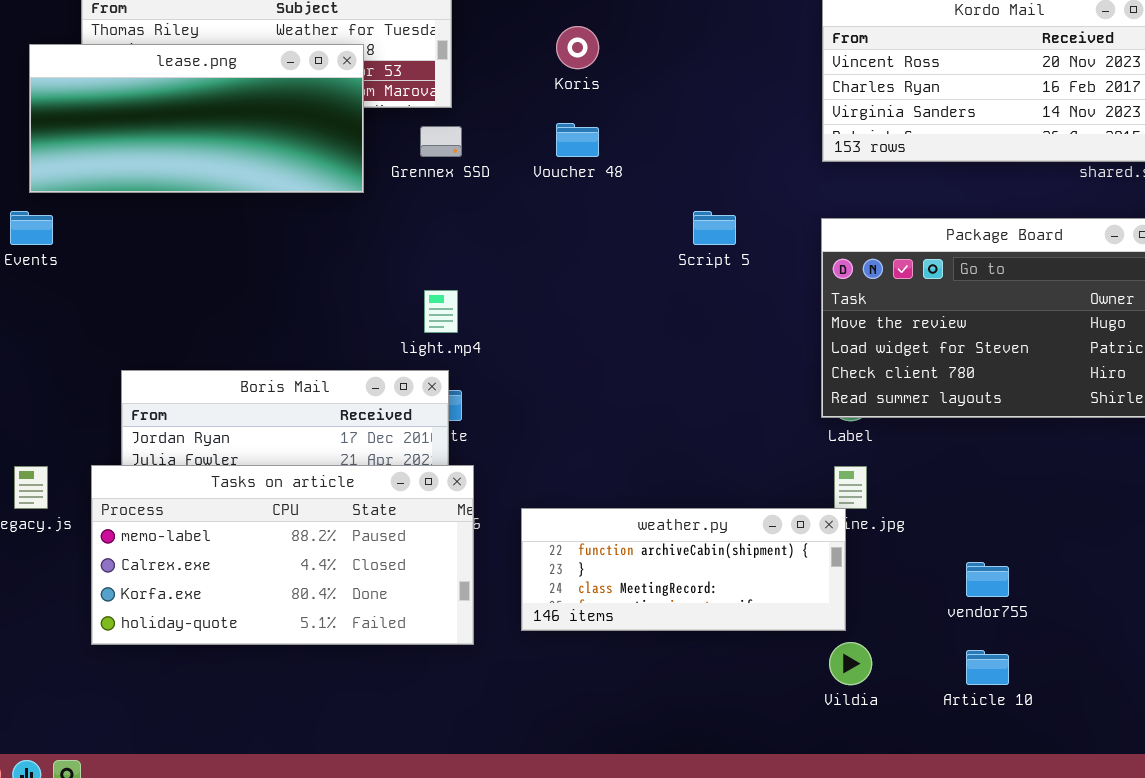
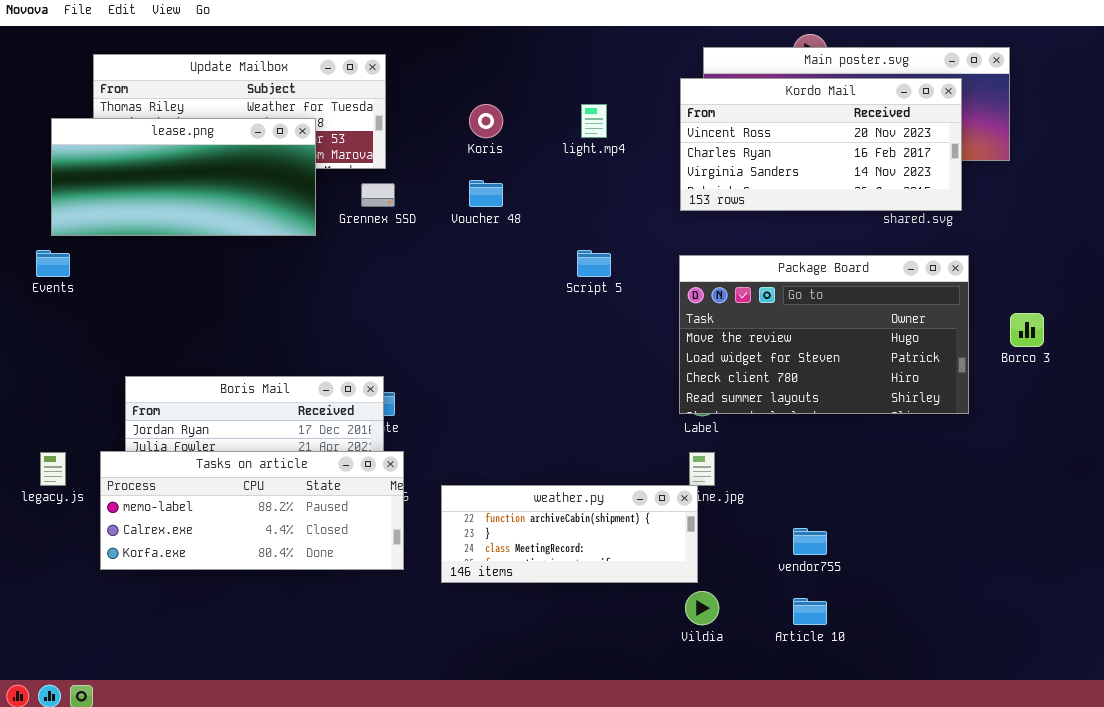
light.mp4: [424,290,458,333] -> [581,104,607,138], moved
Tasks on article: [91,465,474,645] -> [100,451,404,570], resized

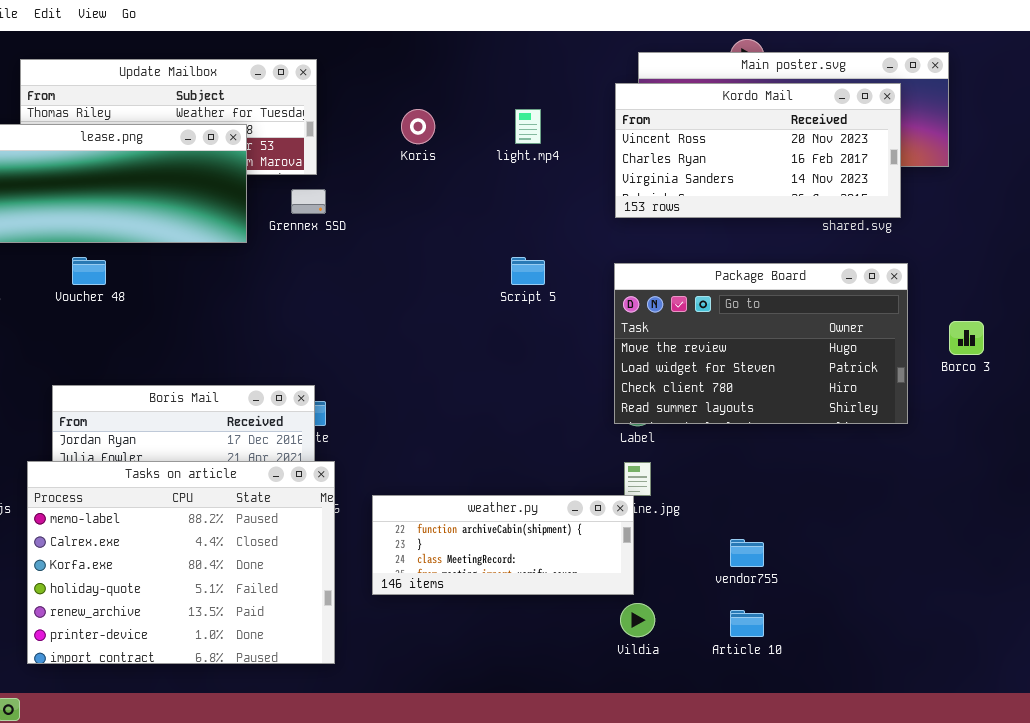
Voucher 48: [469,180,503,207] -> [72,257,106,285], moved
Tasks on article: [100,451,404,570] -> [27,461,335,664], resized

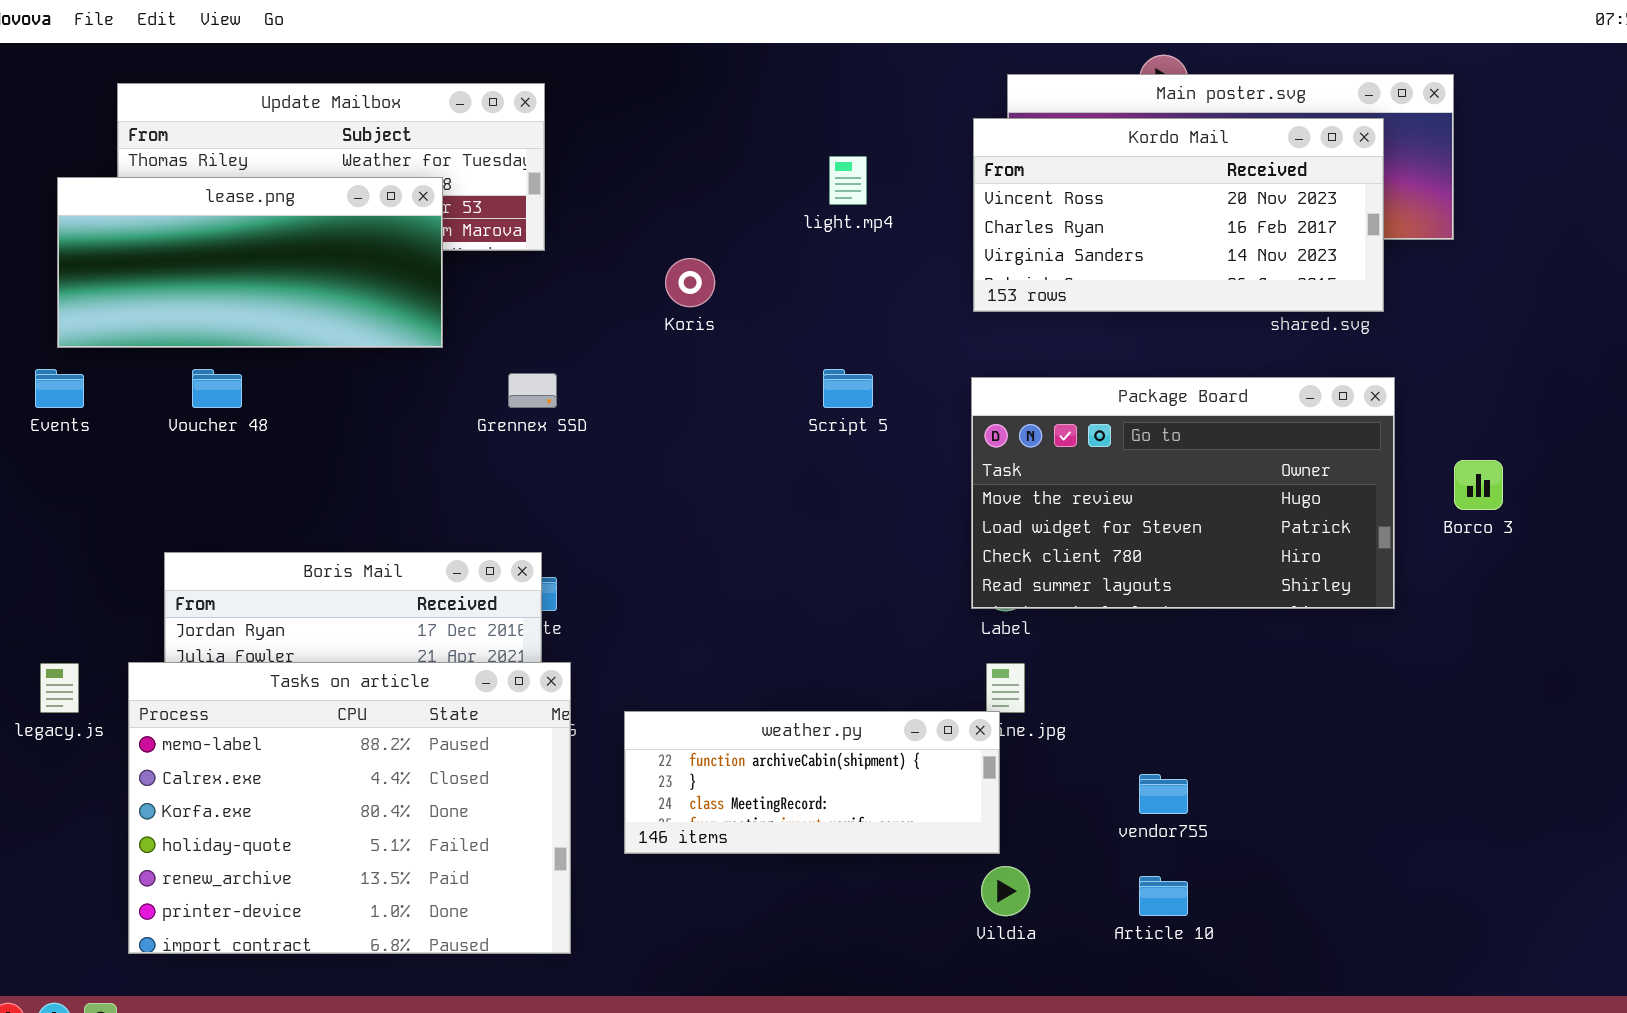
Koris: [401,109,435,144] -> [665,258,715,307], moved
Grennex SSD: [291,189,326,214] -> [508,373,557,408], moved

